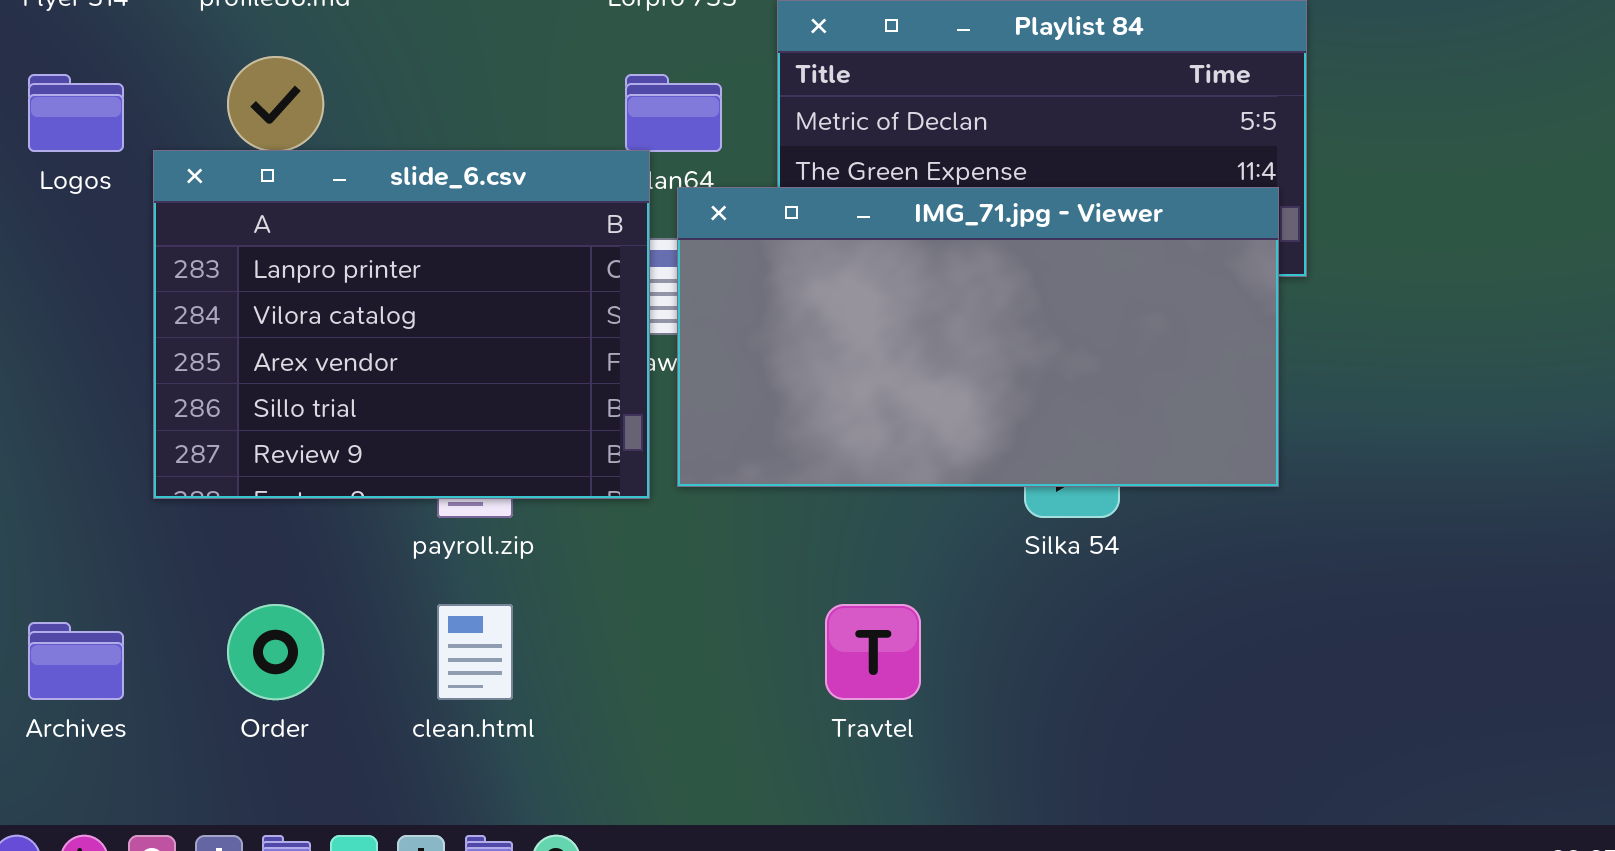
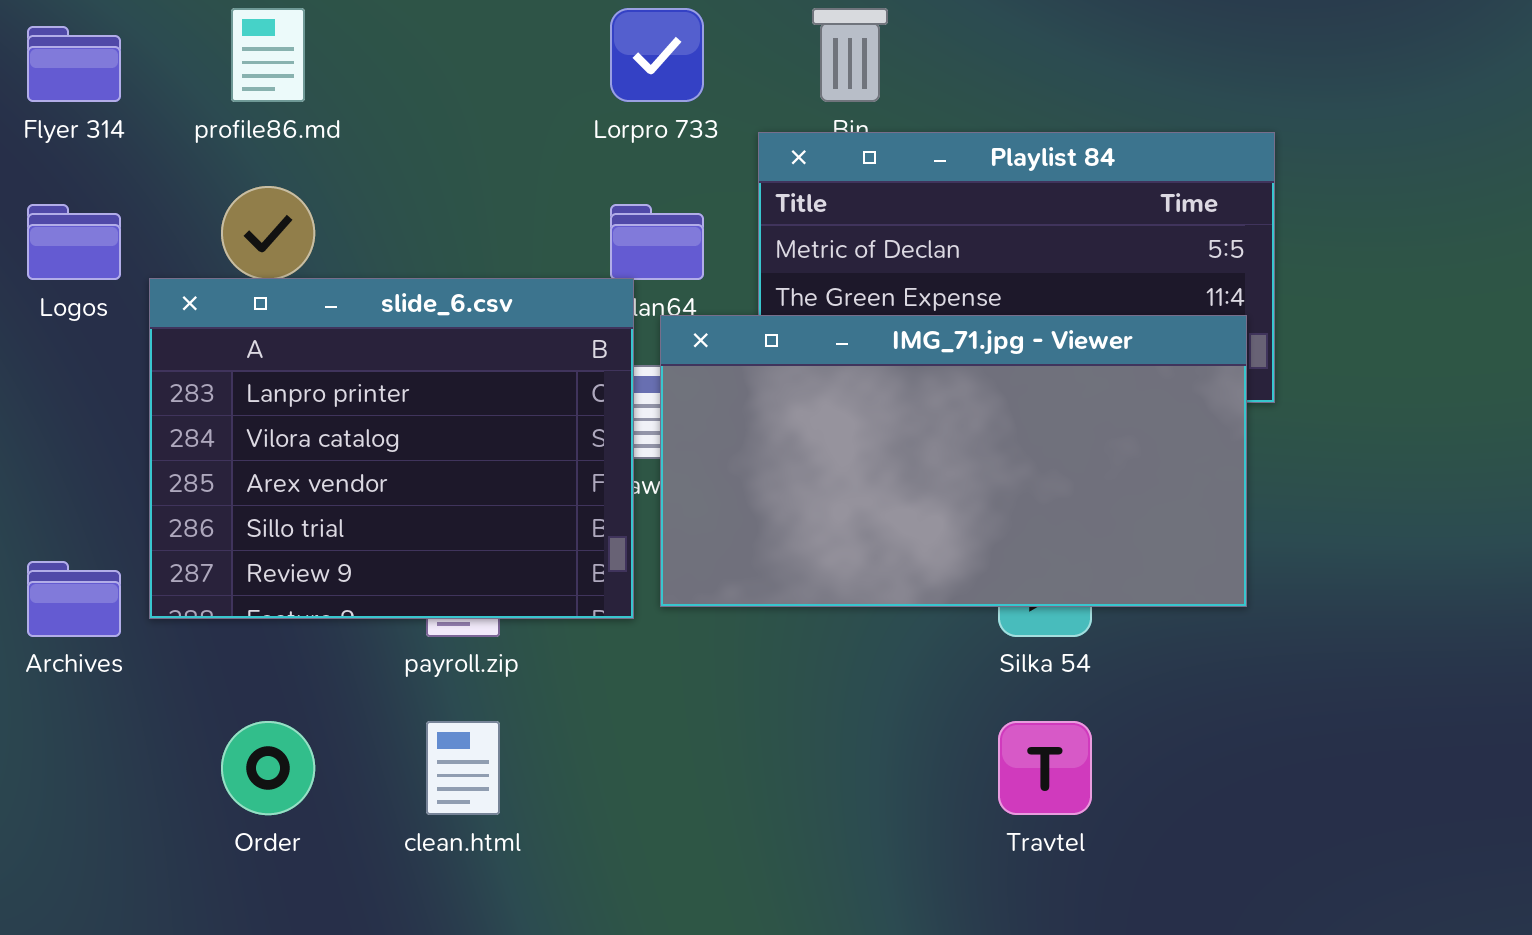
Travtel: [825,604,921,700] -> [998,721,1092,815], moved
Archives: [28,622,124,700] -> [27,561,121,637], moved

